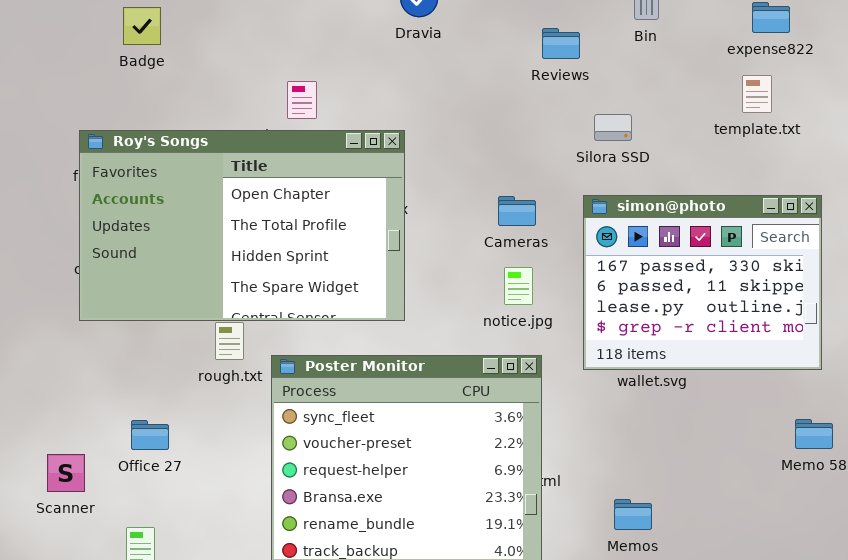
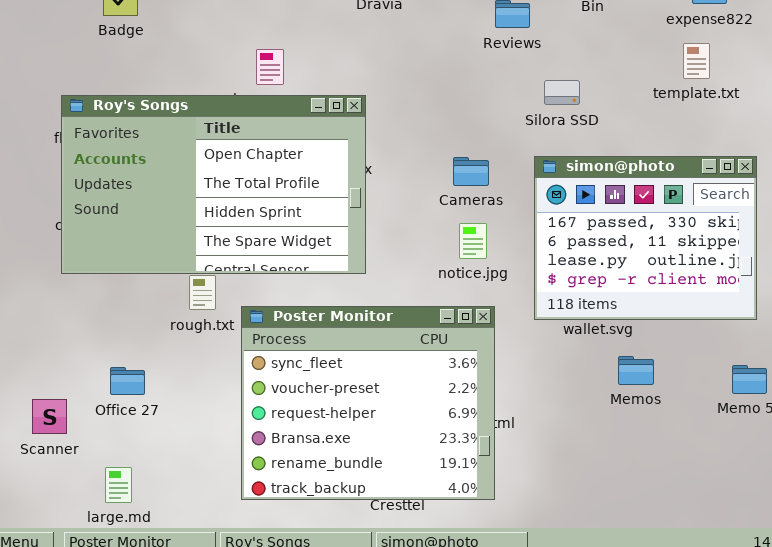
Memos: [614,499,652,530] -> [618,356,654,385], moved

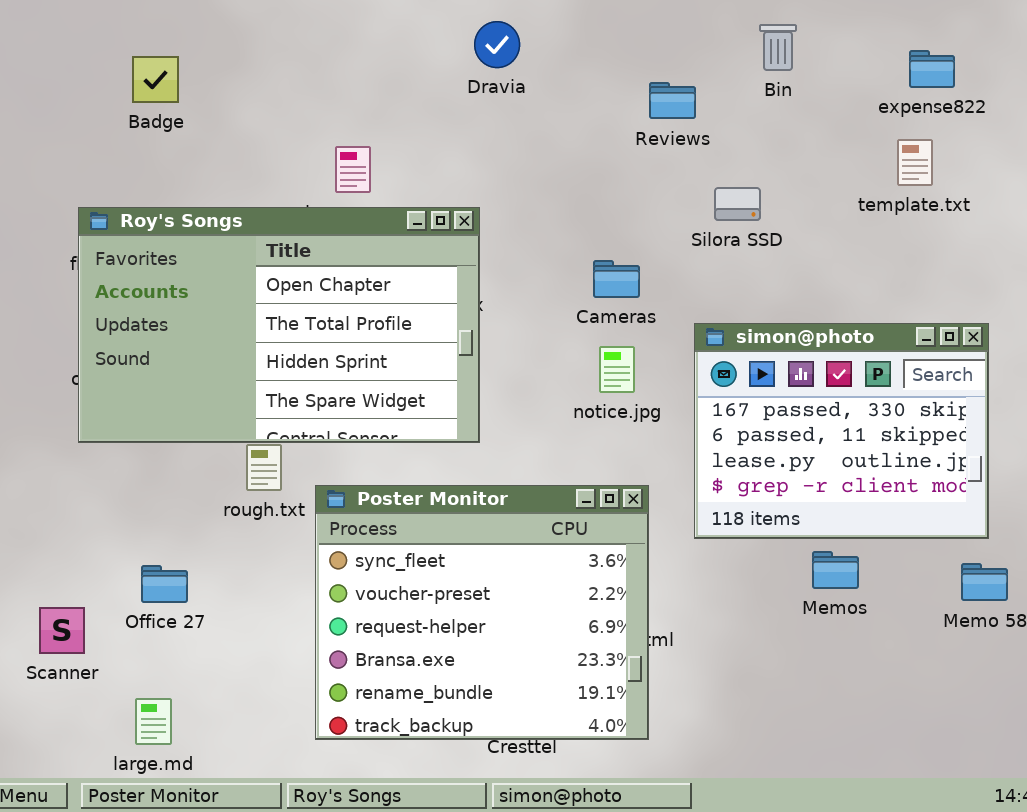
simon@photo: [534,156,757,320] -> [694,323,989,539], moved
Cameras: [453,157,489,186] -> [593,260,640,298], moved
notice.jpg: [459,223,487,259] -> [599,346,635,393], moved

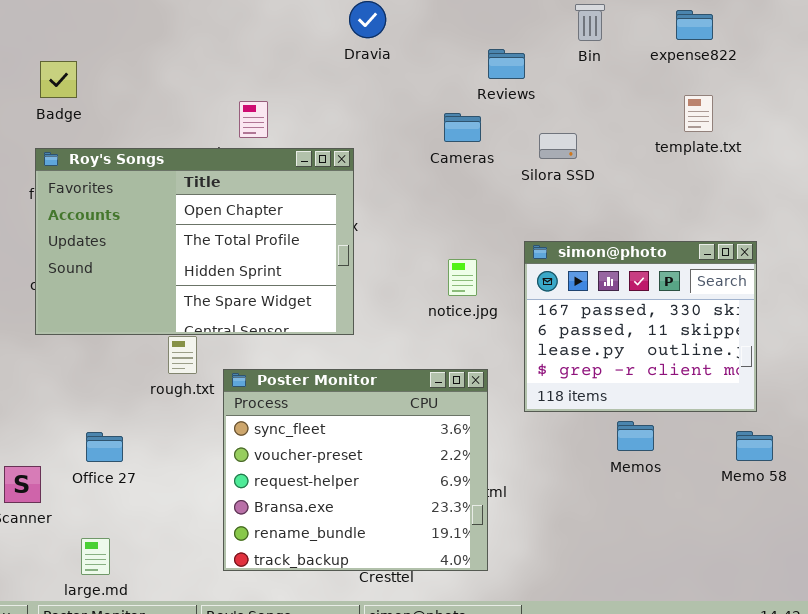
expense822: [909,50,955,88] -> [676,10,713,40], moved
Badge: [132,56,179,103] -> [40,61,77,98], moved
Cameras: [593,260,640,298] -> [444,113,481,142], moved

